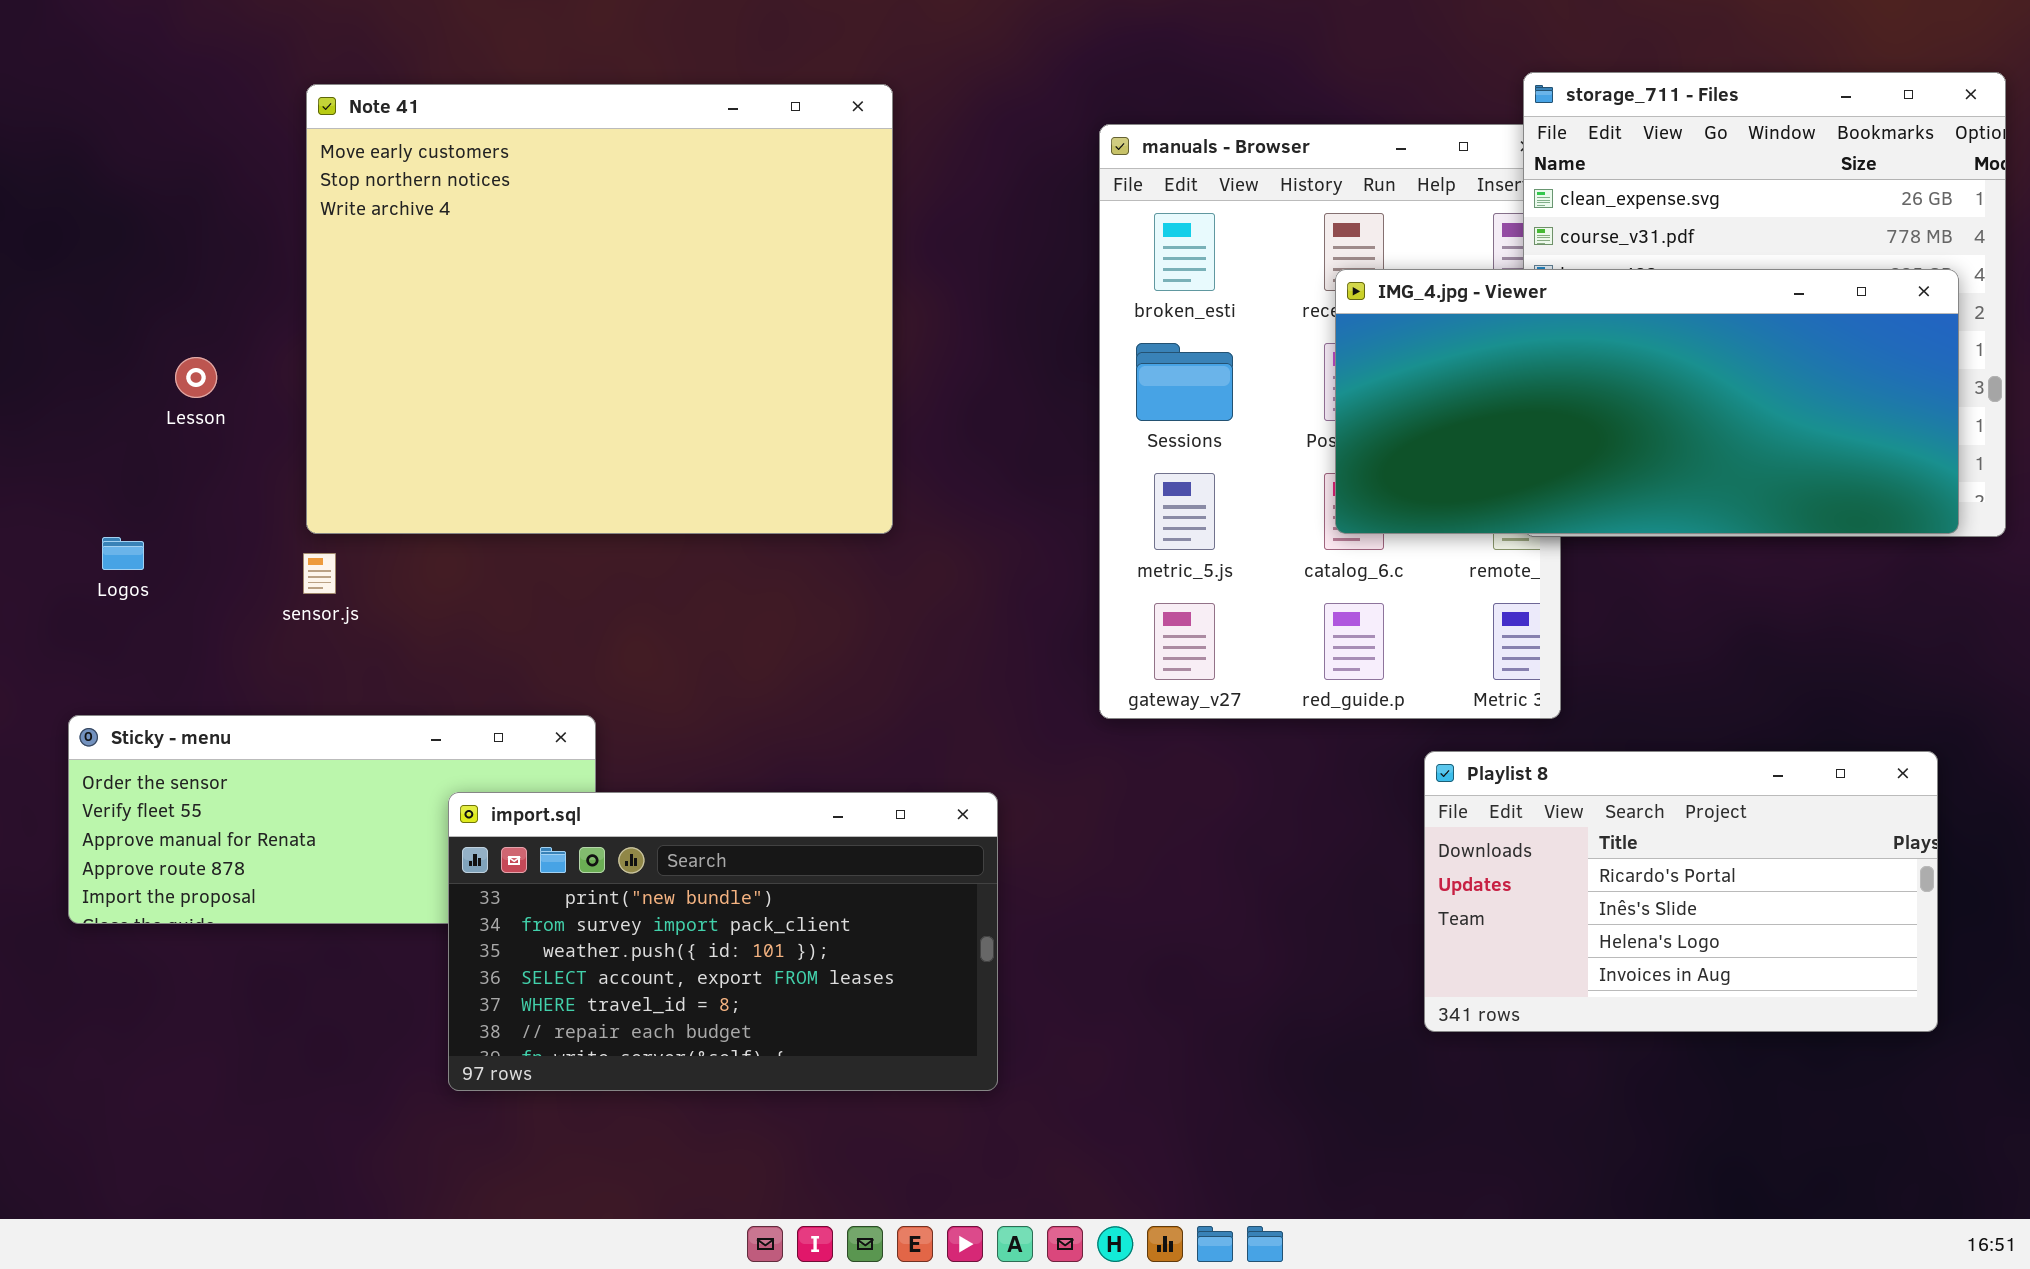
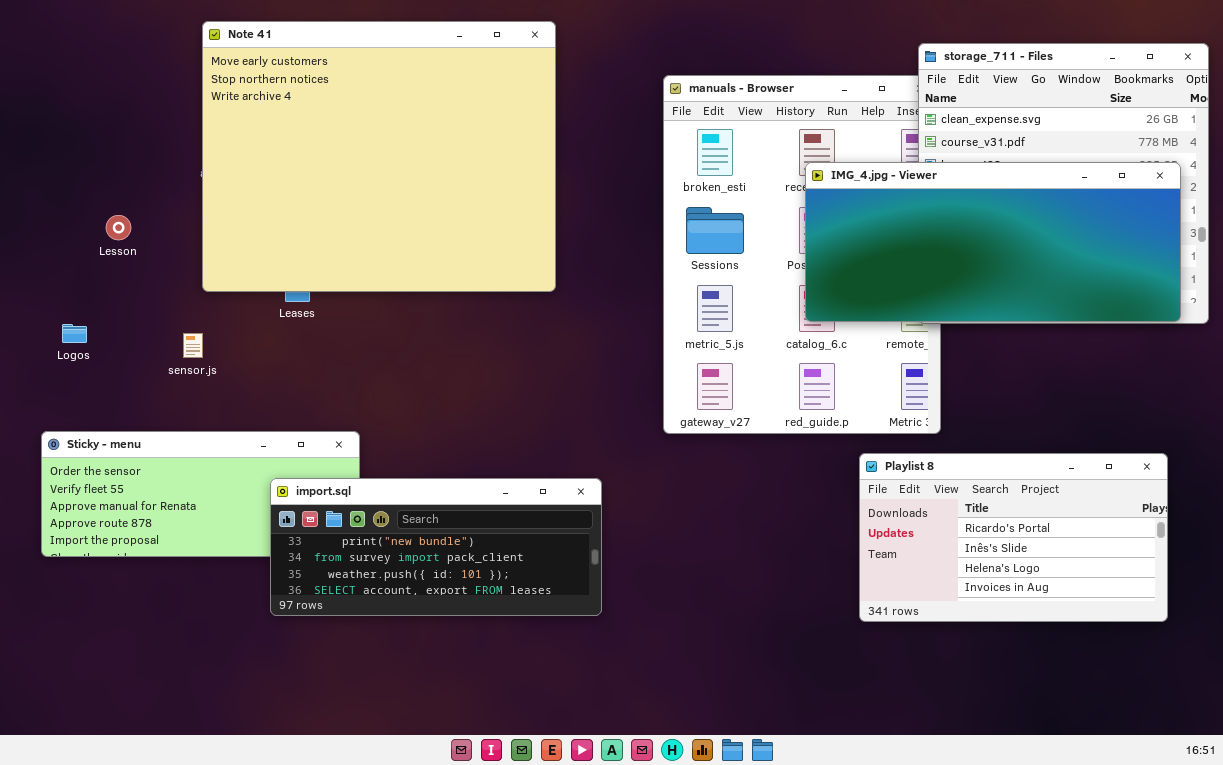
Note 41: [306,84,893,534] -> [202,21,556,292], moved
import.sql: [448,792,998,1091] -> [270,478,602,616], resized

